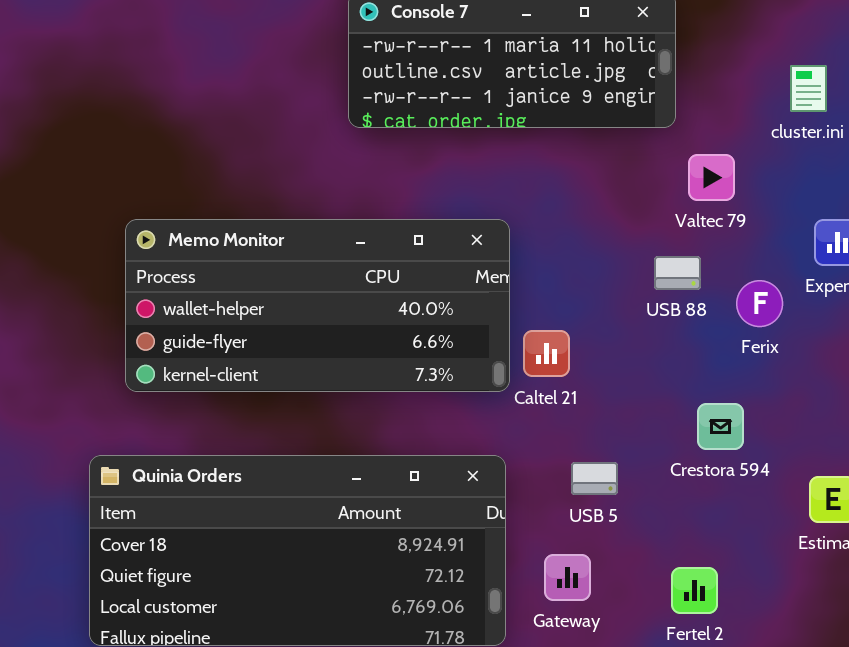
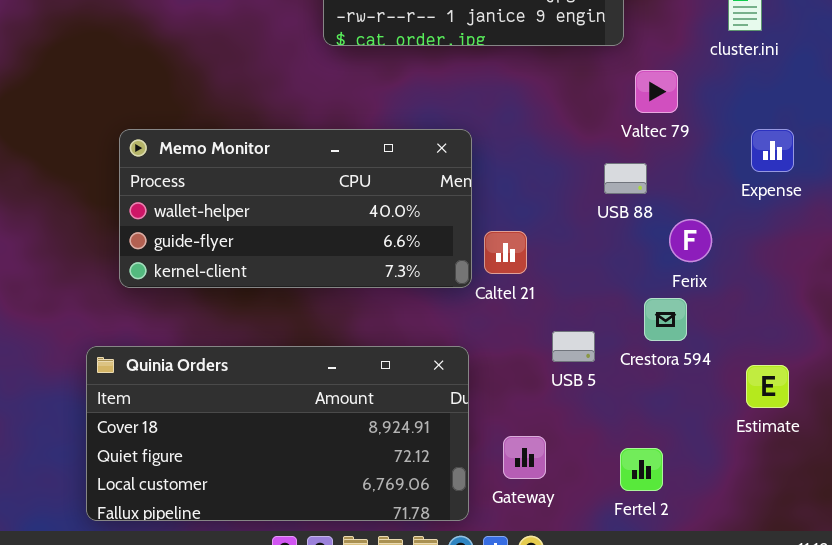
Ferix: [736,280,783,327] -> [669,219,712,262], moved
USB 5: [571,462,618,495] -> [552,331,595,362], moved

